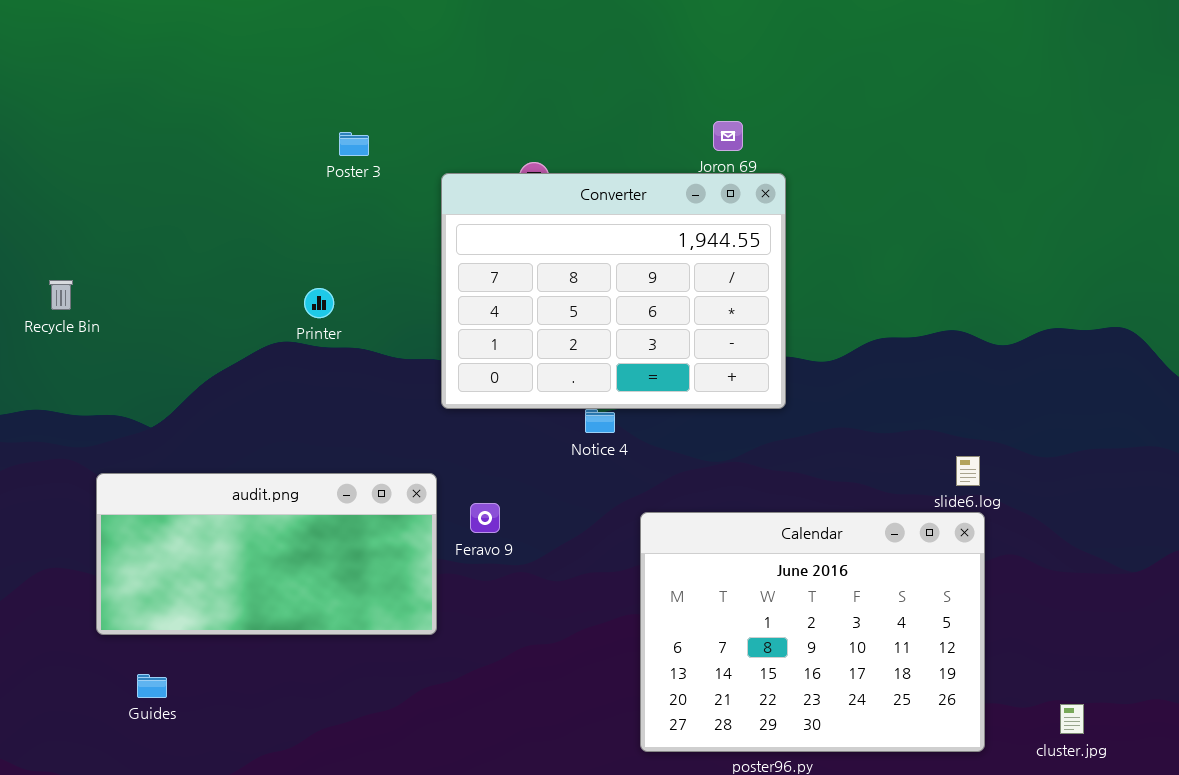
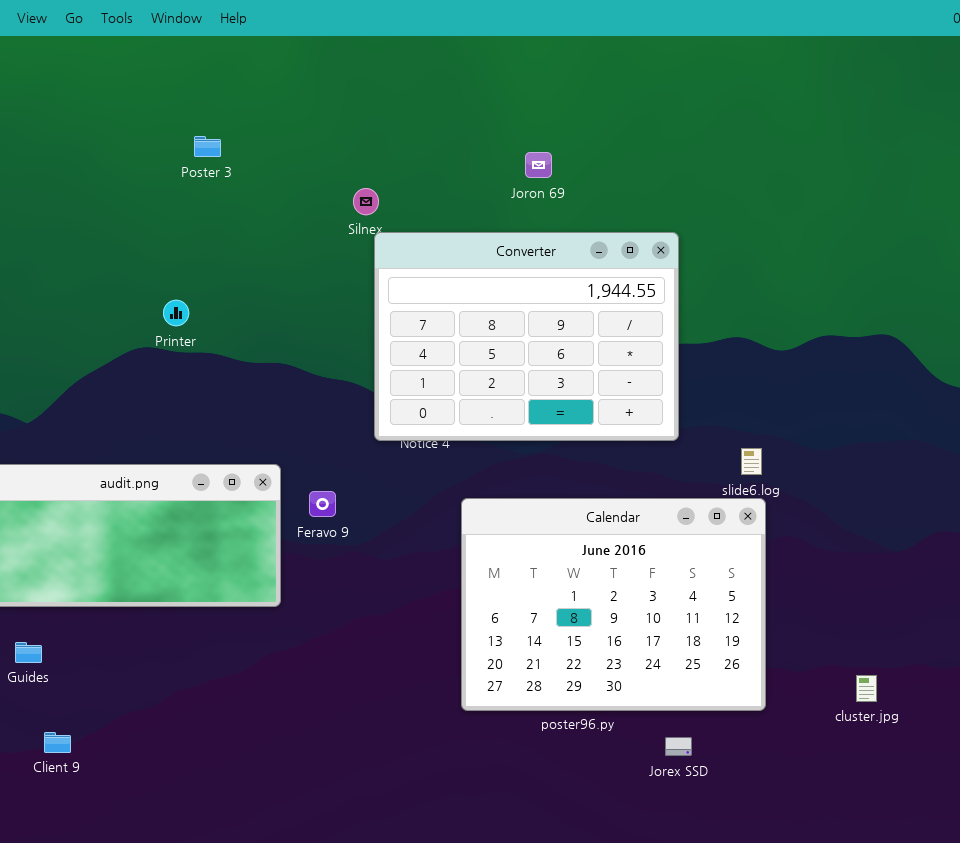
Poster 3: [339,132,369,156] -> [194,136,221,157], moved
Converter: [441,173,786,409] -> [374,232,679,441], moved
cluster.jpg: [1060,704,1084,734] -> [856,675,877,702], moved

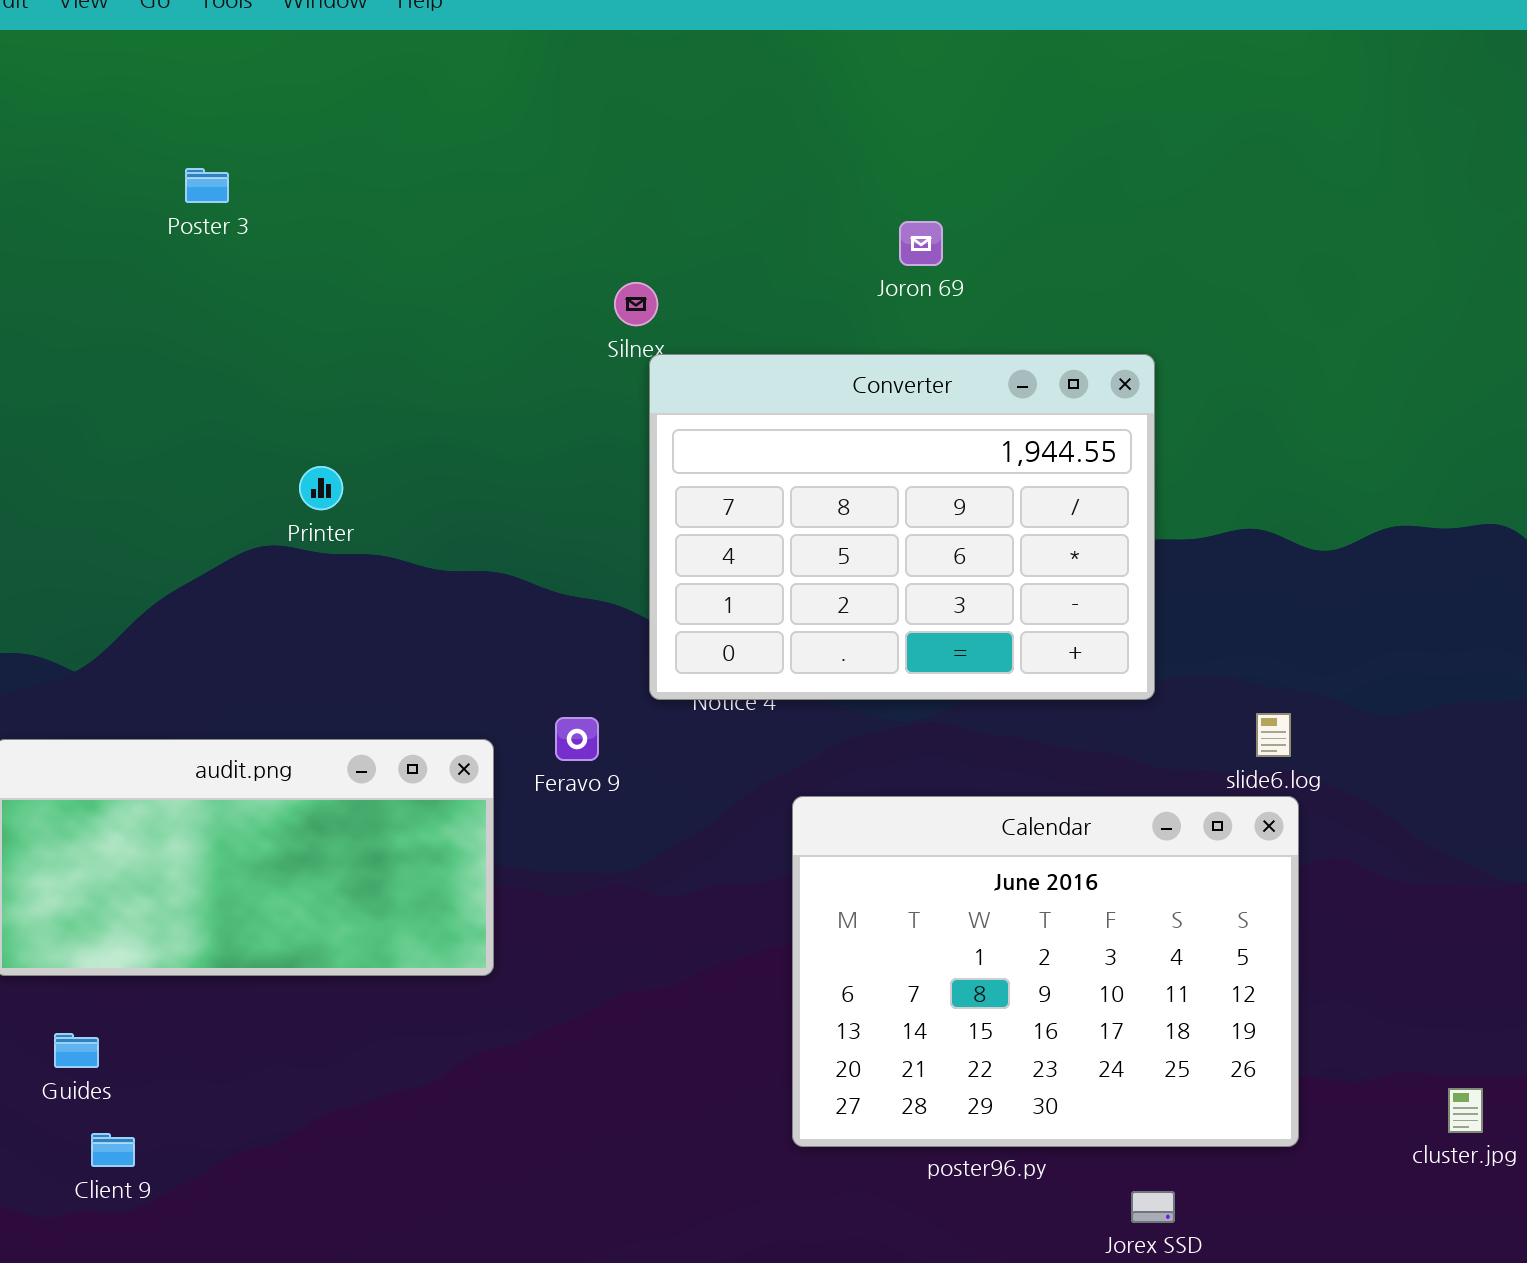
Poster 3: [194,136,221,157] -> [185,168,229,203], moved
Feravo 9: [309,491,336,517] -> [555,717,599,761], moved
Client 9: [44,732,71,753] -> [91,1133,135,1167], moved

